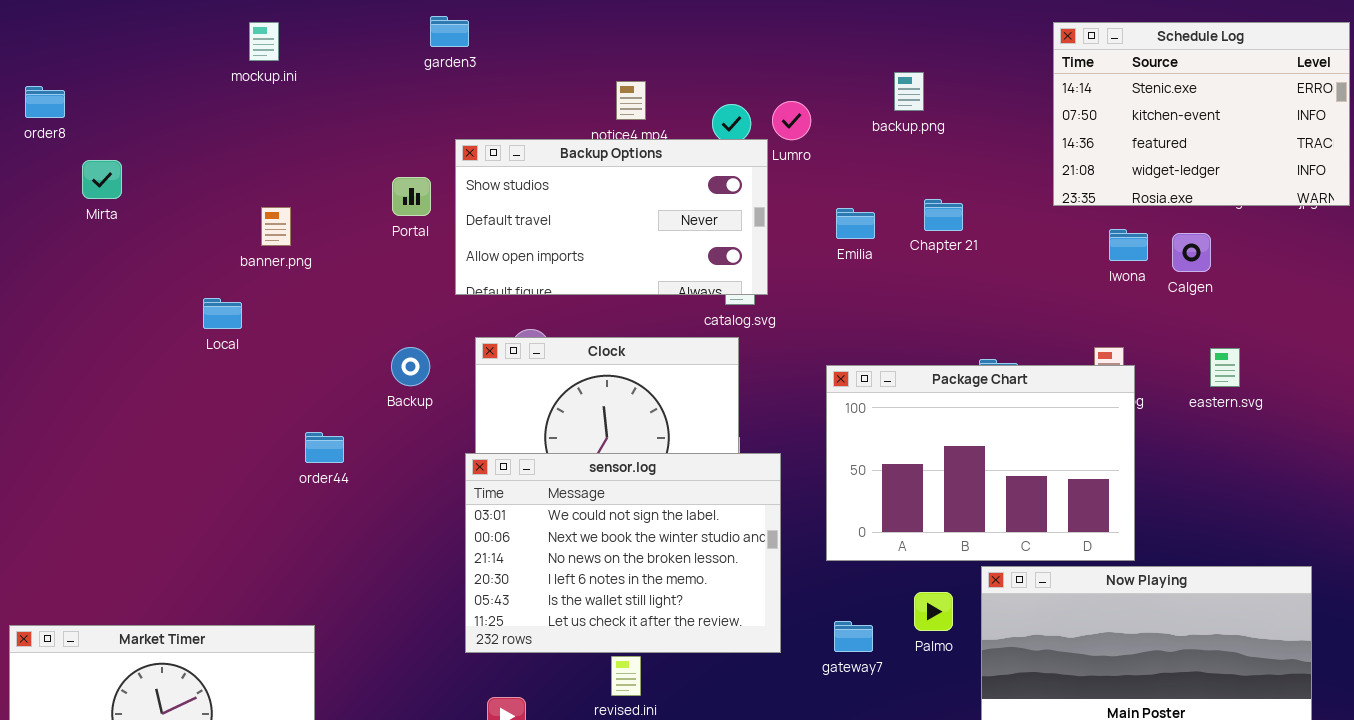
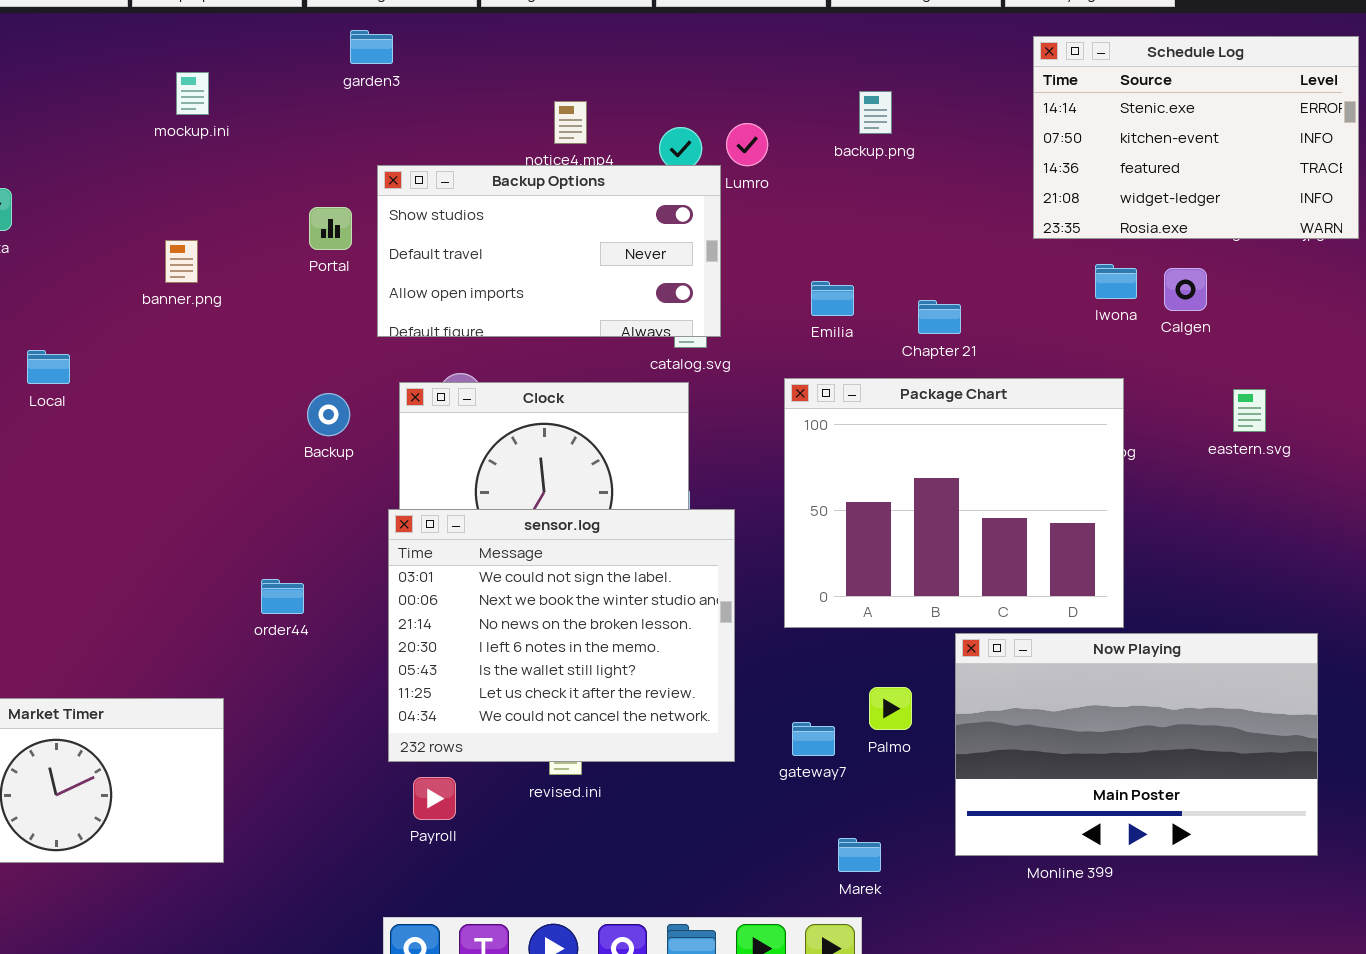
mockup.ini: [249,22,279,61] -> [176,72,209,115], moved
Chapter 21: [924,199,963,231] -> [918,300,961,334], moved
Emilia: [836,208,875,239] -> [811,281,854,316], moved
Local: [203,298,242,329] -> [27,350,70,384], moved
eastern.svg: [1210,348,1240,387] -> [1233,389,1266,432], moved
Package Chart: [826,365,1135,561] -> [784,378,1124,628], resized
order44: [305,432,344,463] -> [261,579,304,614], moved
sensor.log: [465,453,781,653] -> [388,509,735,762], resized
Palmo: [914,592,953,631] -> [869,687,912,730], moved
gateway7: [834,621,873,652] -> [792,722,835,756], moved

